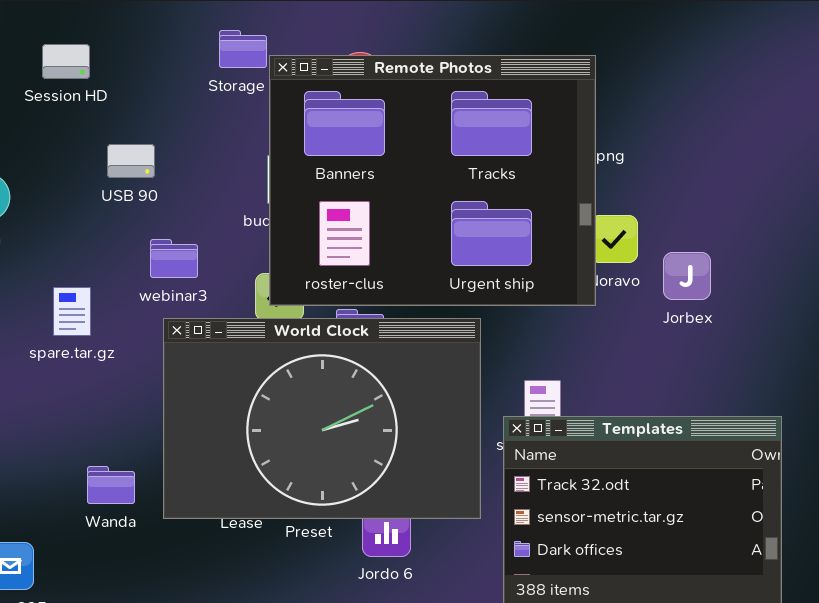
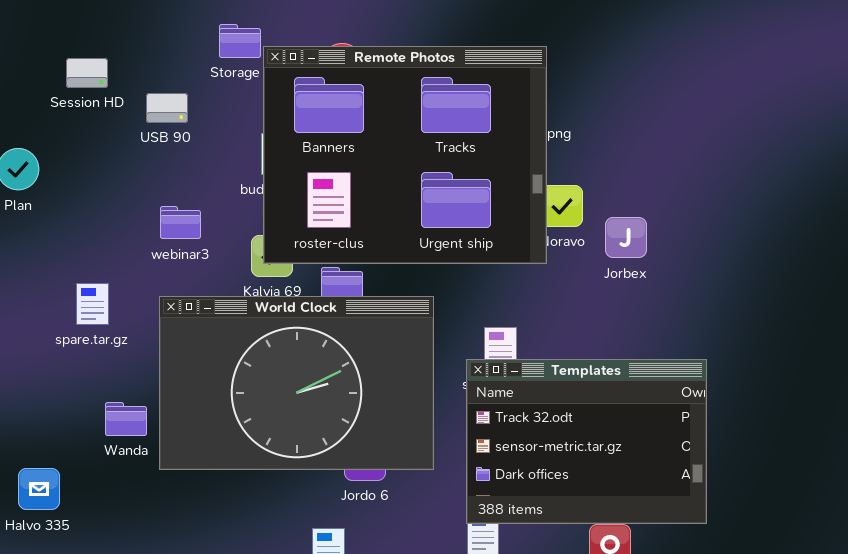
Session HD: [42,44,90,79] -> [66,58,108,88], moved
USB 90: [107,144,155,178] -> [146,93,188,123], moved
spare.tar.gz: [53,287,91,336] -> [76,283,109,325], moved
World Clock: [163,318,481,519] -> [159,296,434,470], moved

